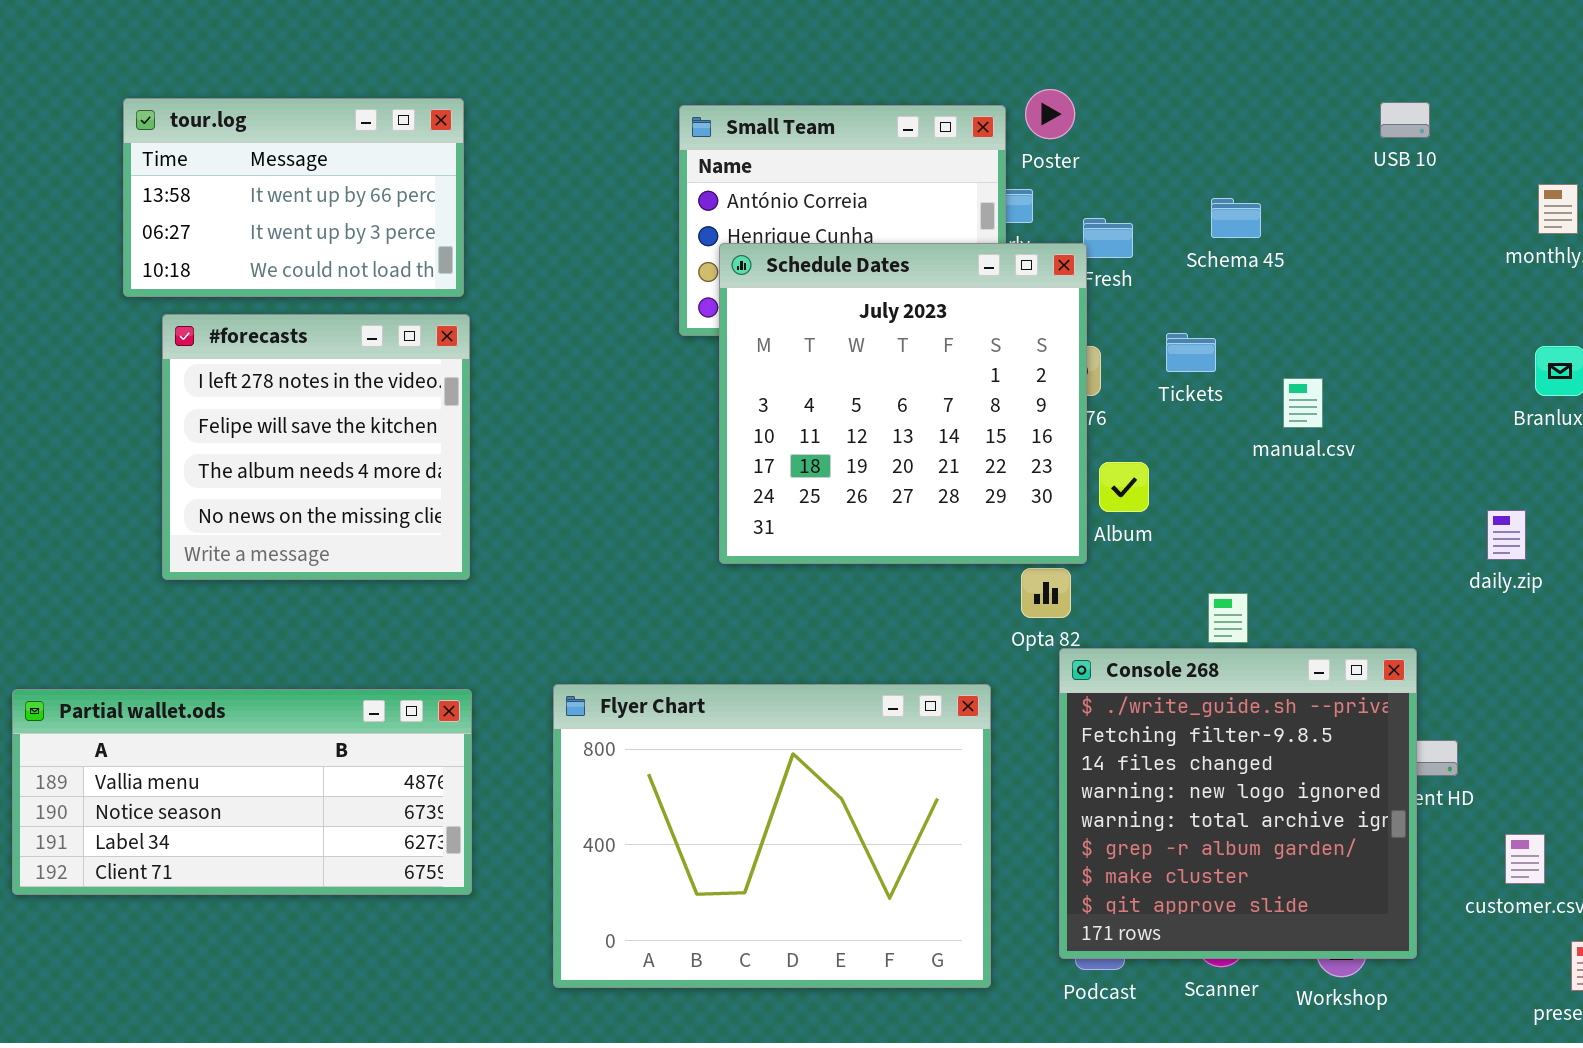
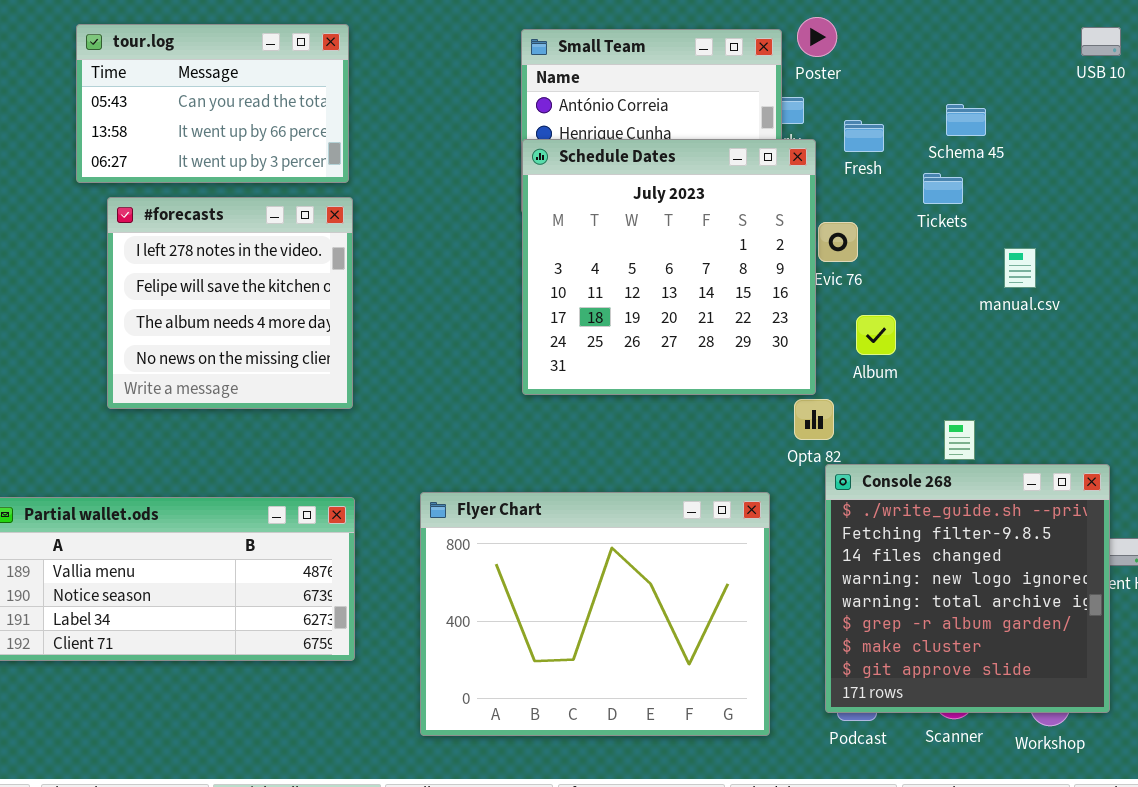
tour.log: [123,98,464,297] -> [76,24,349,183], scrolled up 1 row
Schedule Dates: [719,243,1087,564] -> [522,139,816,395], moved
Tickets: [1166,333,1216,372] -> [923,173,963,204], moved

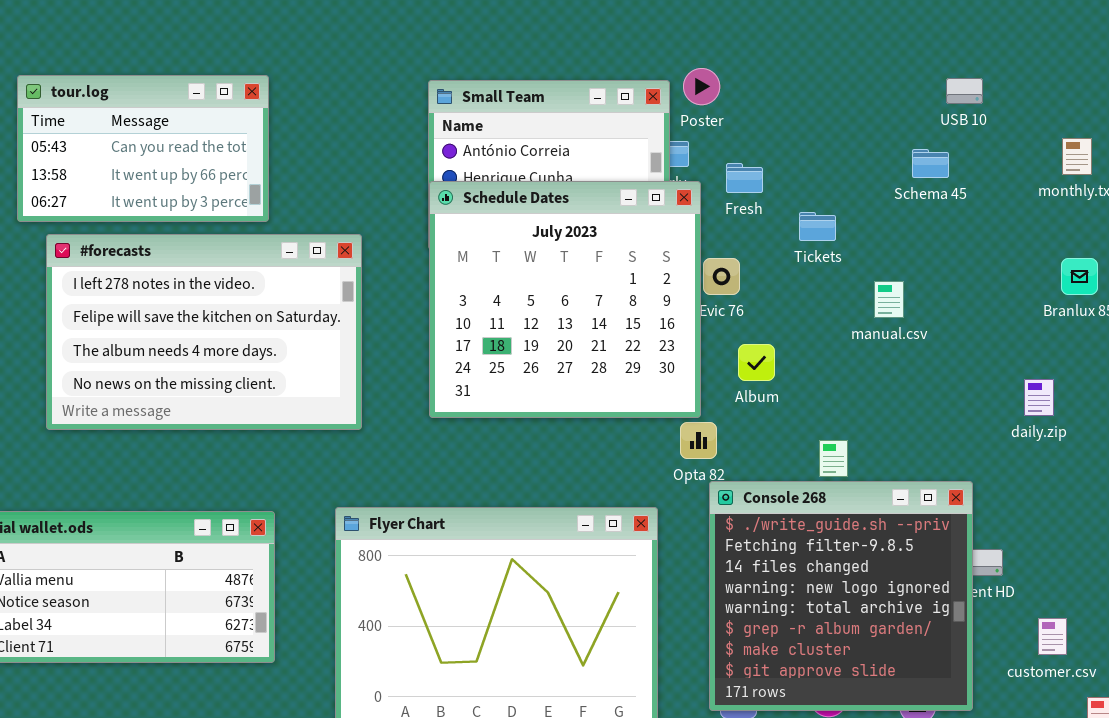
Schema 45: [946,104,986,136] -> [912,149,949,178], moved
#forecasts: [107,197,353,409] -> [46,234,362,430], resized

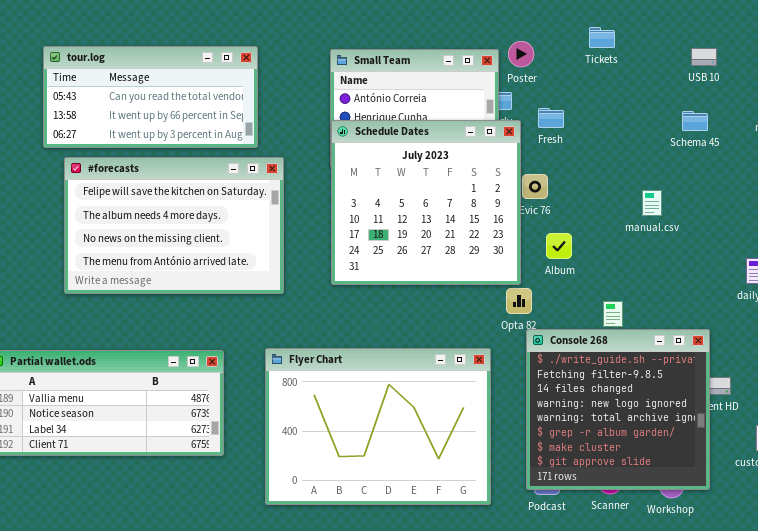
tour.log: [17,75,269,222] -> [43,46,258,148], resized
Schema 45: [912,149,949,178] -> [682,111,708,131], moved
Tickets: [799,212,836,241] -> [589,27,615,48], moved
#forecasts: [46,234,362,430] -> [64,157,284,294], scrolled down 1 row

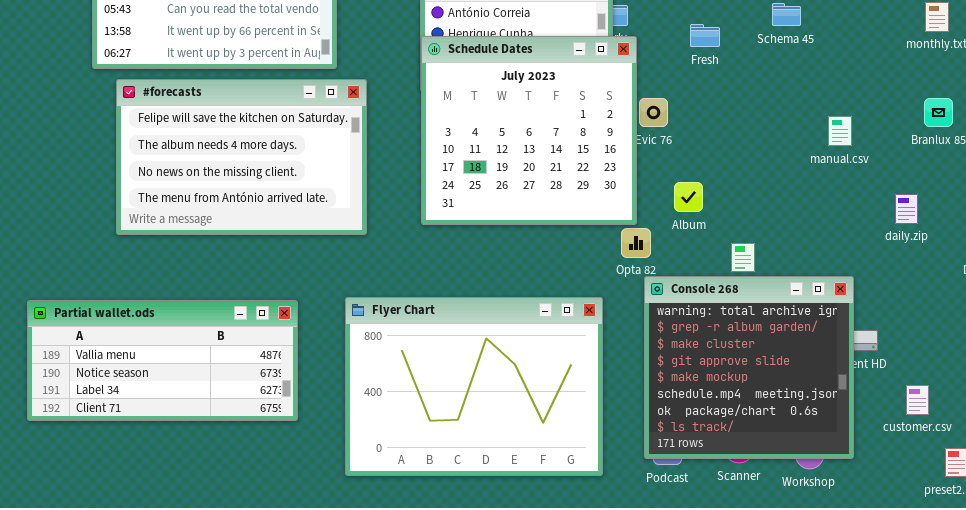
Fresh: [538,108,564,128] -> [690,24,720,47], moved
Schema 45: [682,111,708,131] -> [772,3,801,26], moved
manual.csv: [642,190,662,216] -> [828,116,852,146], moved
Album: [546,233,572,259] -> [674,182,703,212], moved
Console 268: [526,329,710,490] -> [644,276,854,459], scrolled down 4 rows

